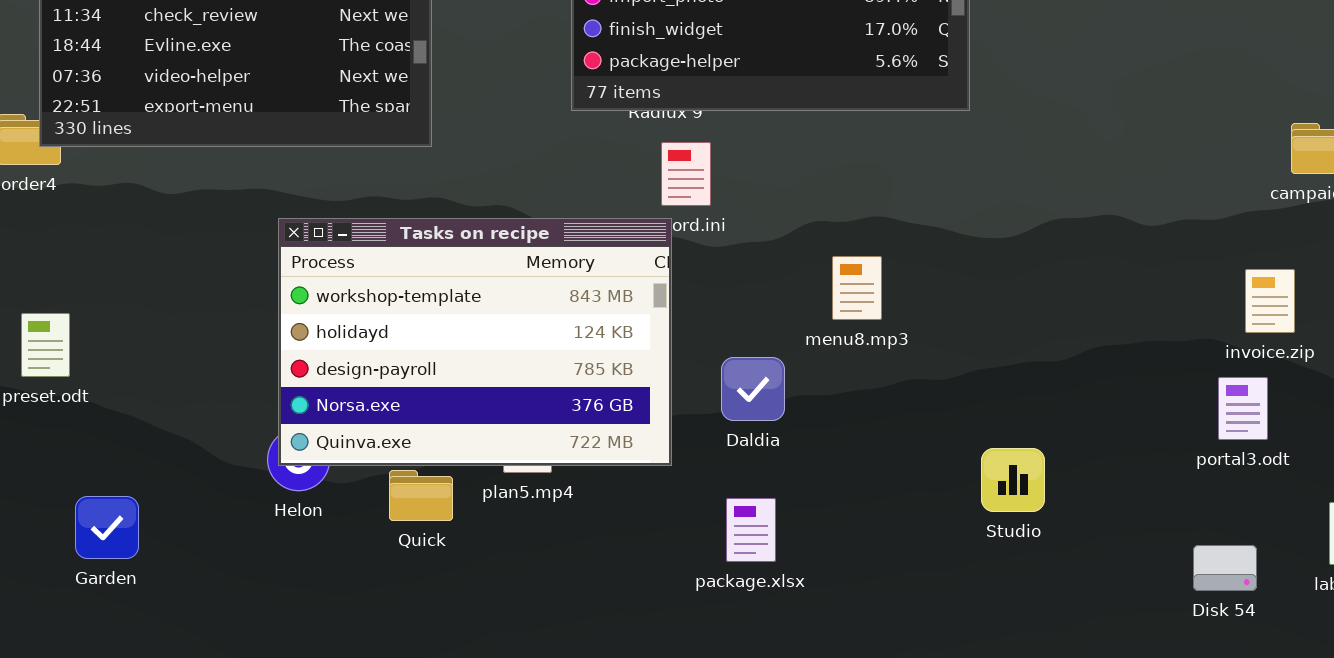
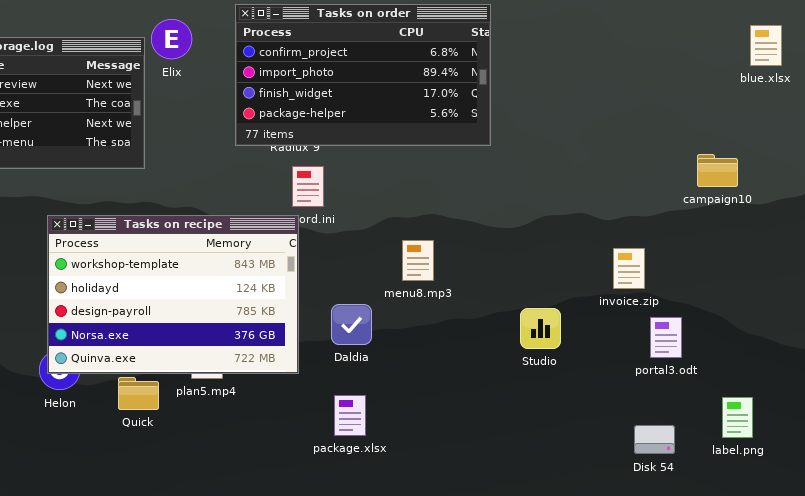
invoice.zip: [1245,269,1295,333] -> [613,248,645,289], moved
Studio: [981,448,1045,512] -> [520,308,561,349], moved

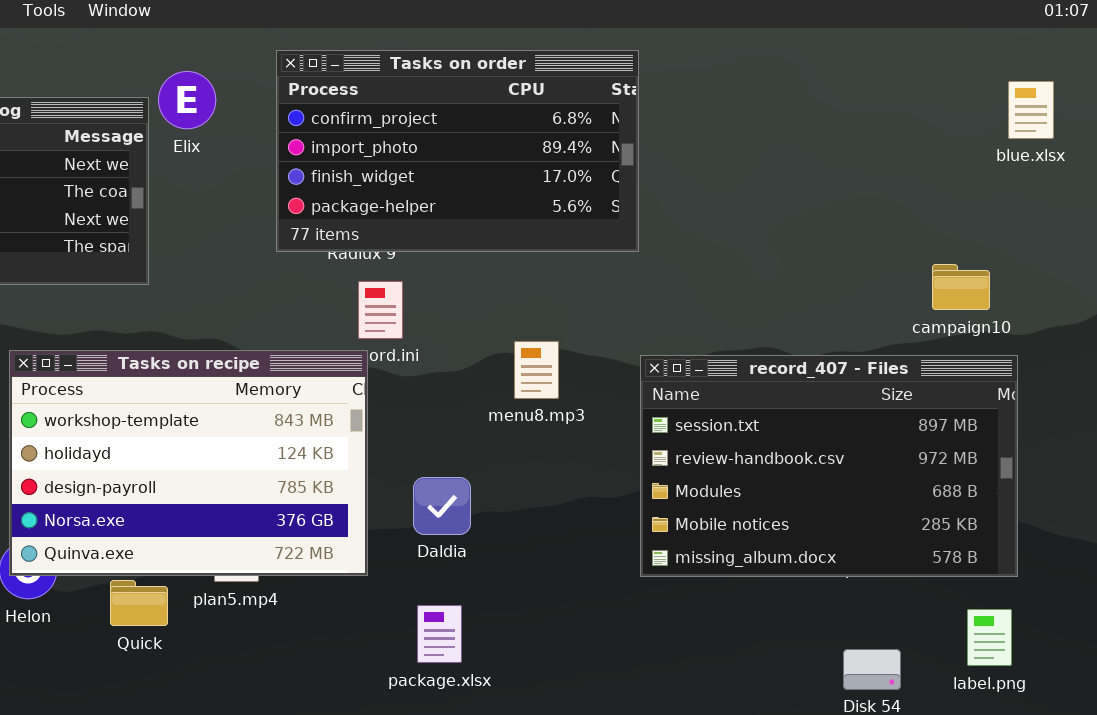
record_407 - Files: none -> [640,355,1018,577], opened
menu8.mp3: [402,240,434,281] -> [514,341,559,399], moved

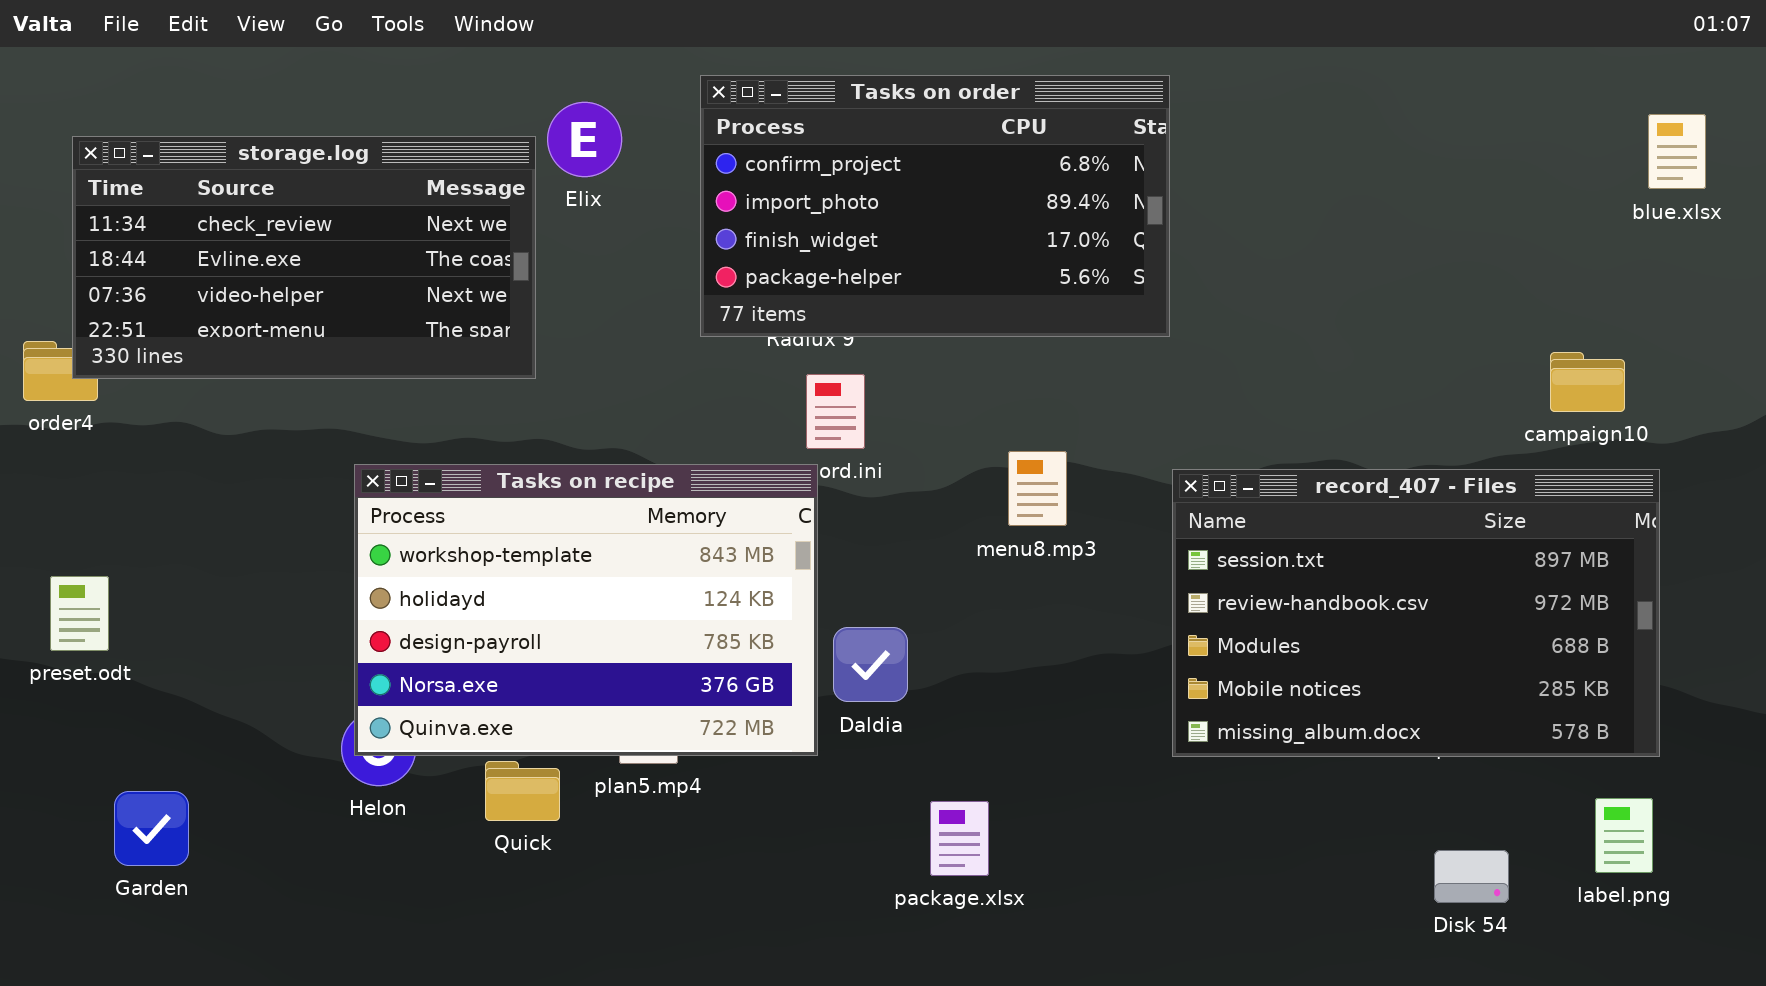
Daldia: [413,477,471,535] -> [833,627,908,702], moved
package.xlsx: [417,605,462,663] -> [930,801,989,876], moved

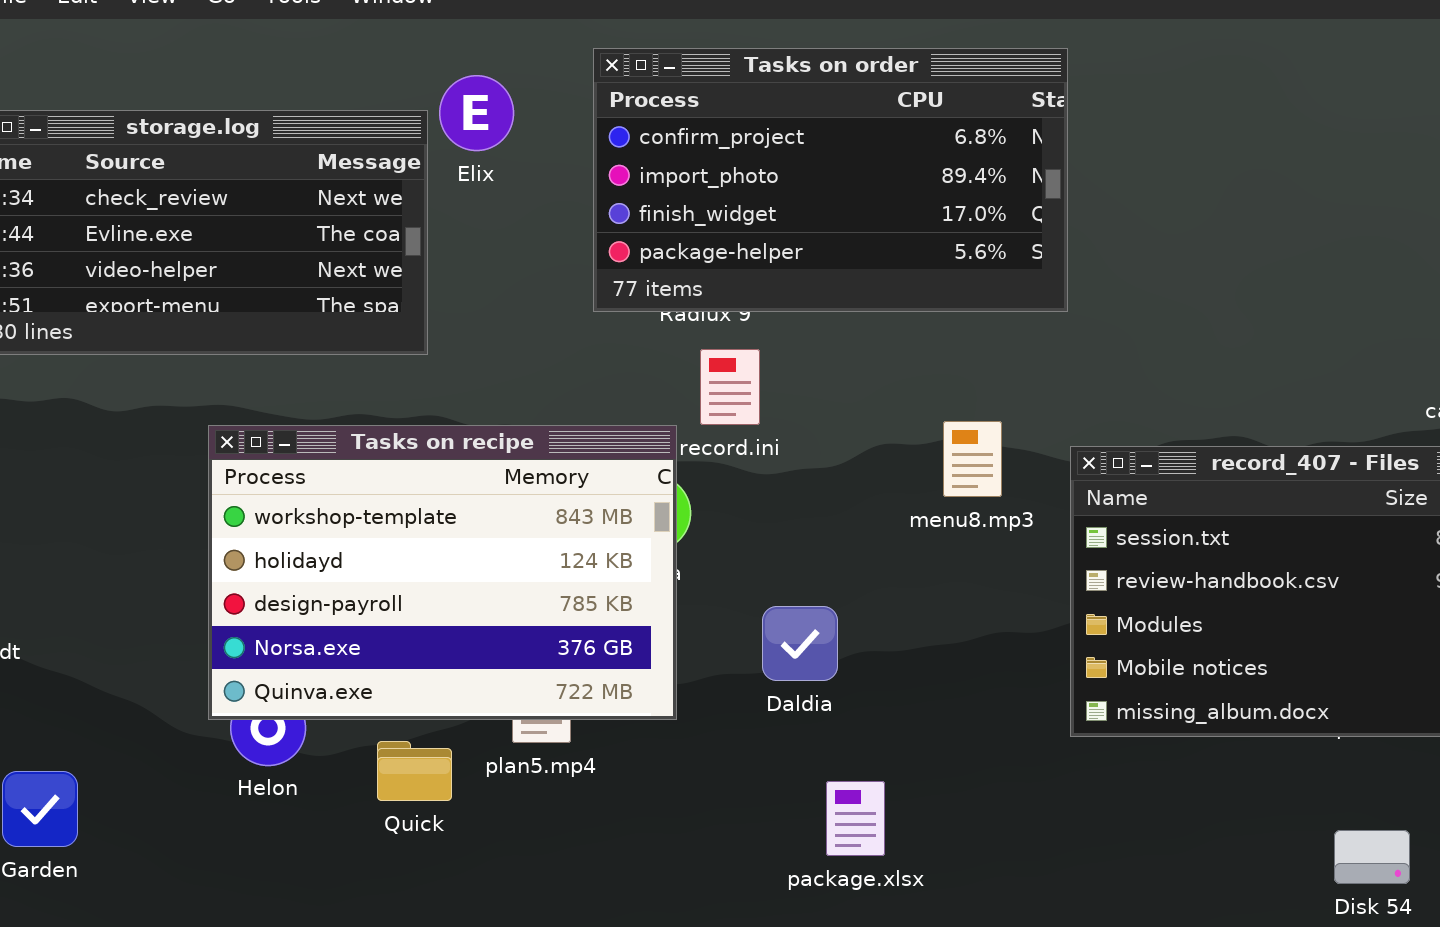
menu8.mp3: [1008,451,1067,526] -> [943,421,1002,497], moved
Tasks on recipe: [354,464,818,756] -> [208,425,677,720], moved
Daldia: [833,627,908,702] -> [762,606,838,681], moved

